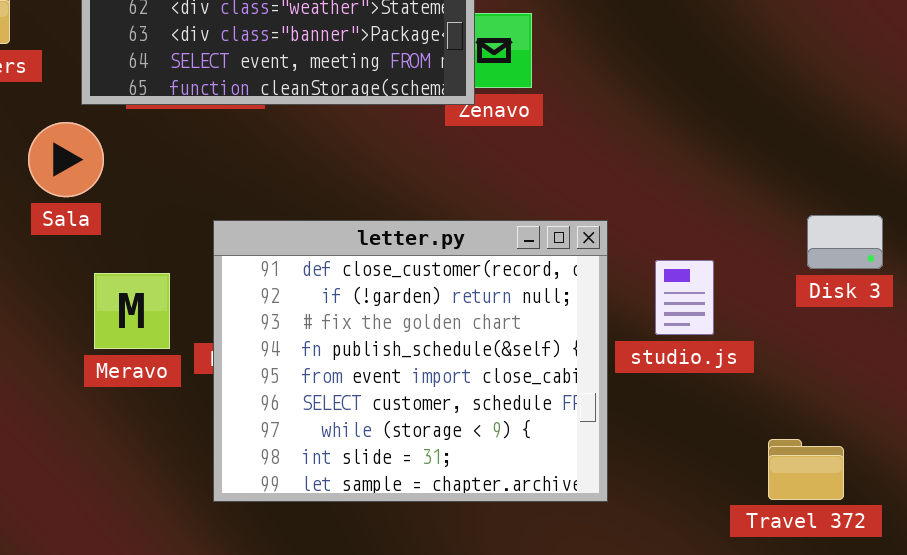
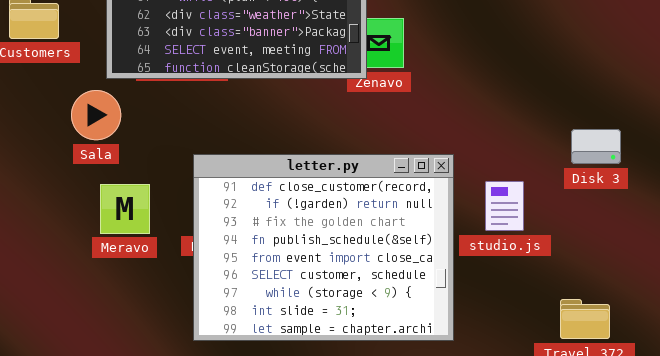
Disk 3: [807,215,883,269] -> [571,129,621,164], moved
Meravo: [94,273,170,349] -> [100,184,150,234], moved

